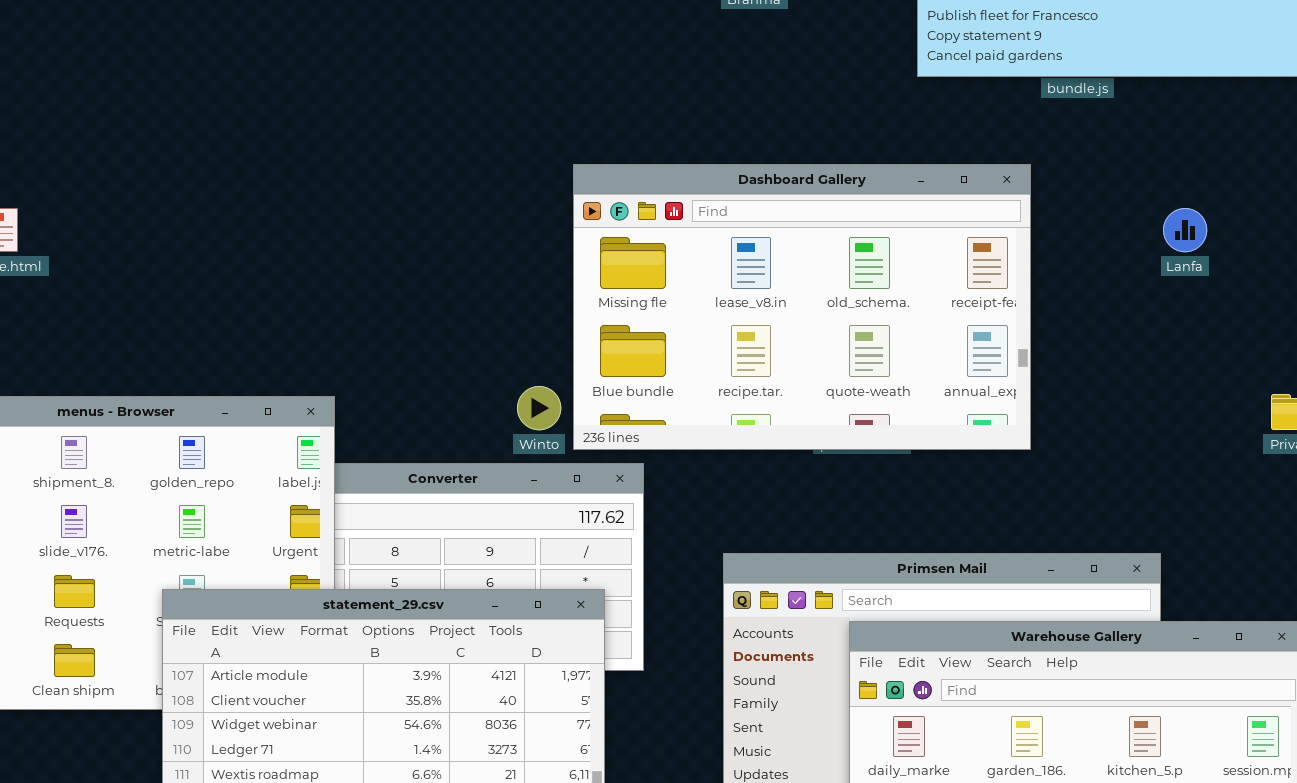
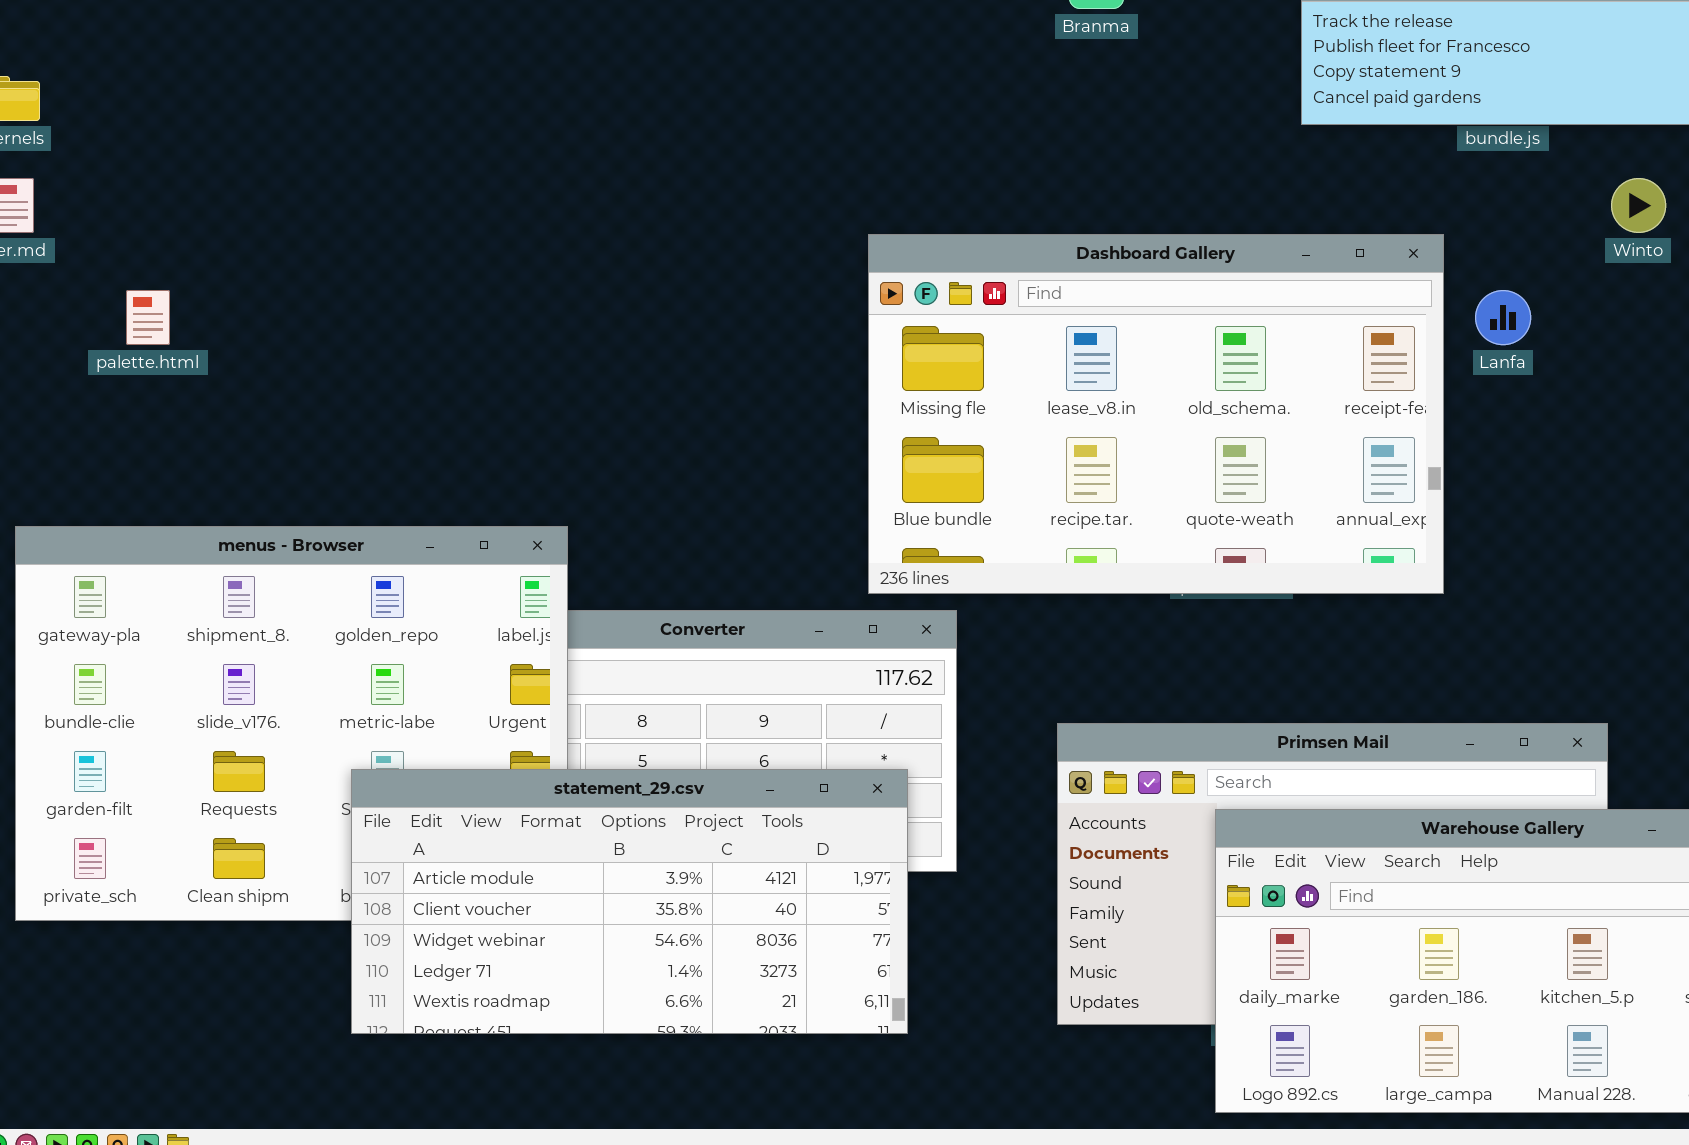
Lanfa: [1163,208,1207,252] -> [1475,290,1531,345], moved
Winto: [517,386,561,430] -> [1611,178,1666,233], moved

